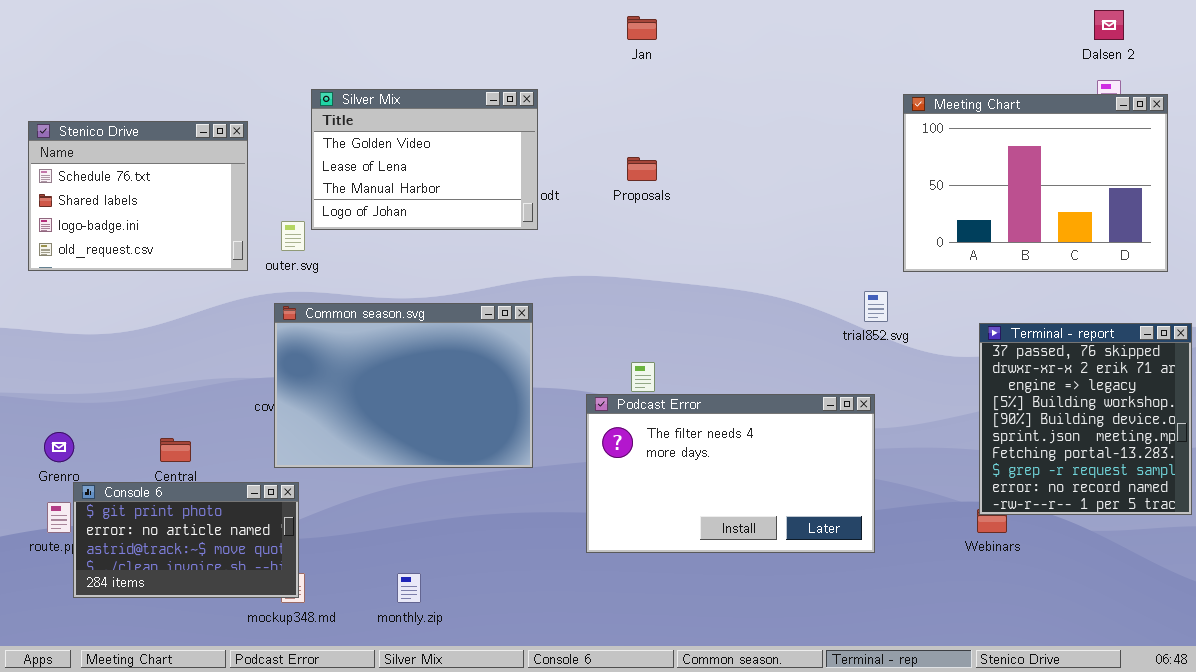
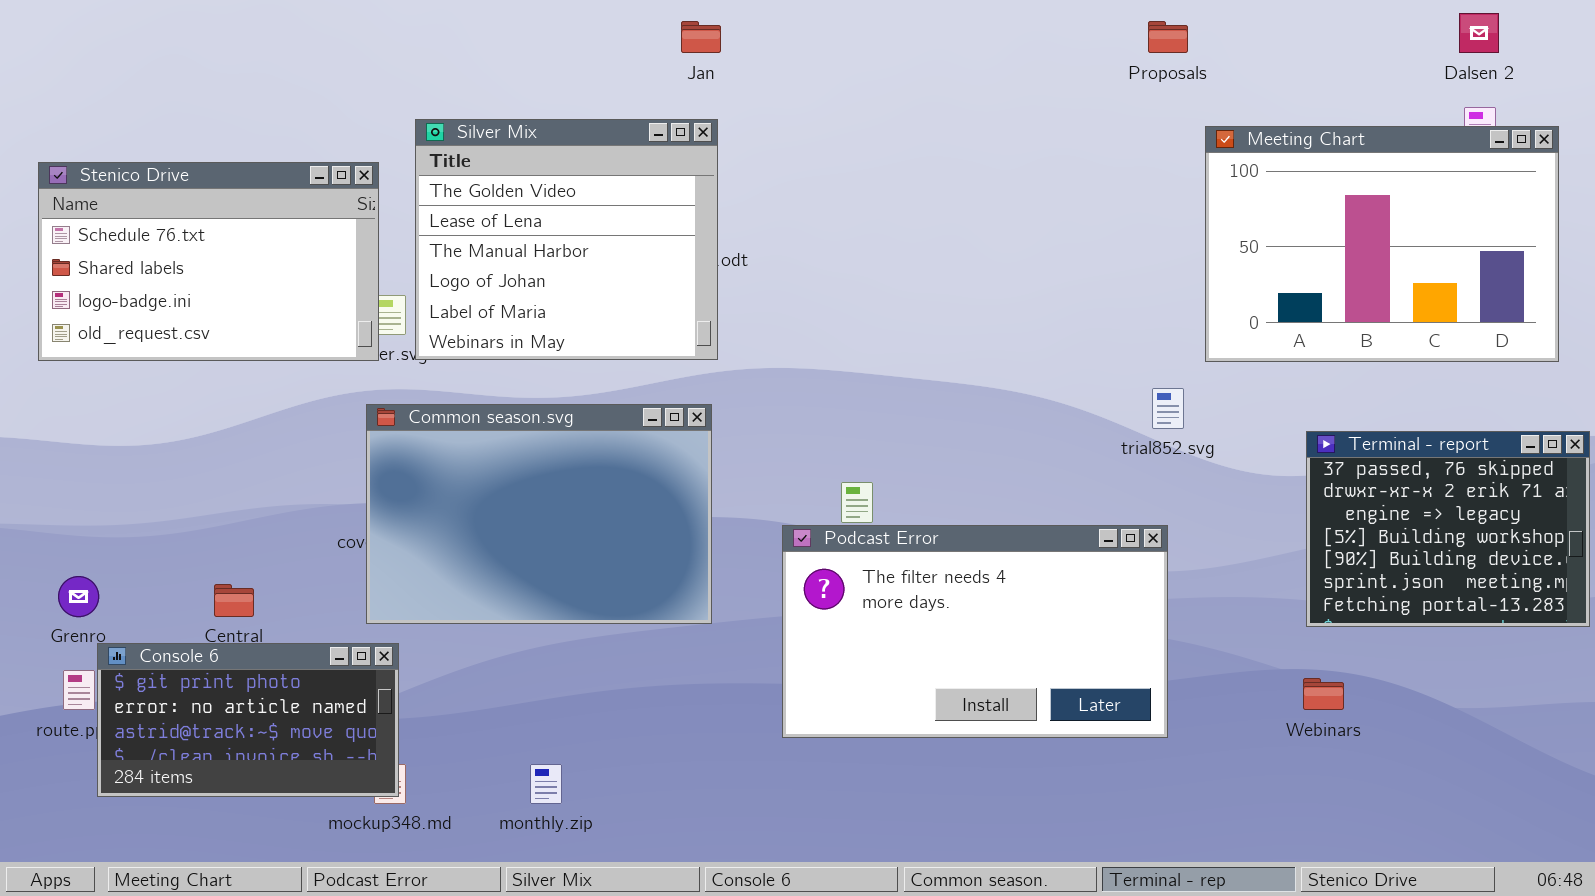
Jan: [627,16,657,40] -> [681,21,721,53], moved
Silver Mix: [311,89,538,230] -> [415,119,718,360], resized
Stenico Drive: [28,121,248,271] -> [38,162,379,361], resized
Proposals: [627,157,657,181] -> [1148,21,1188,53], moved
Terminal - report: [979,323,1192,515] -> [1306,431,1590,627], resized

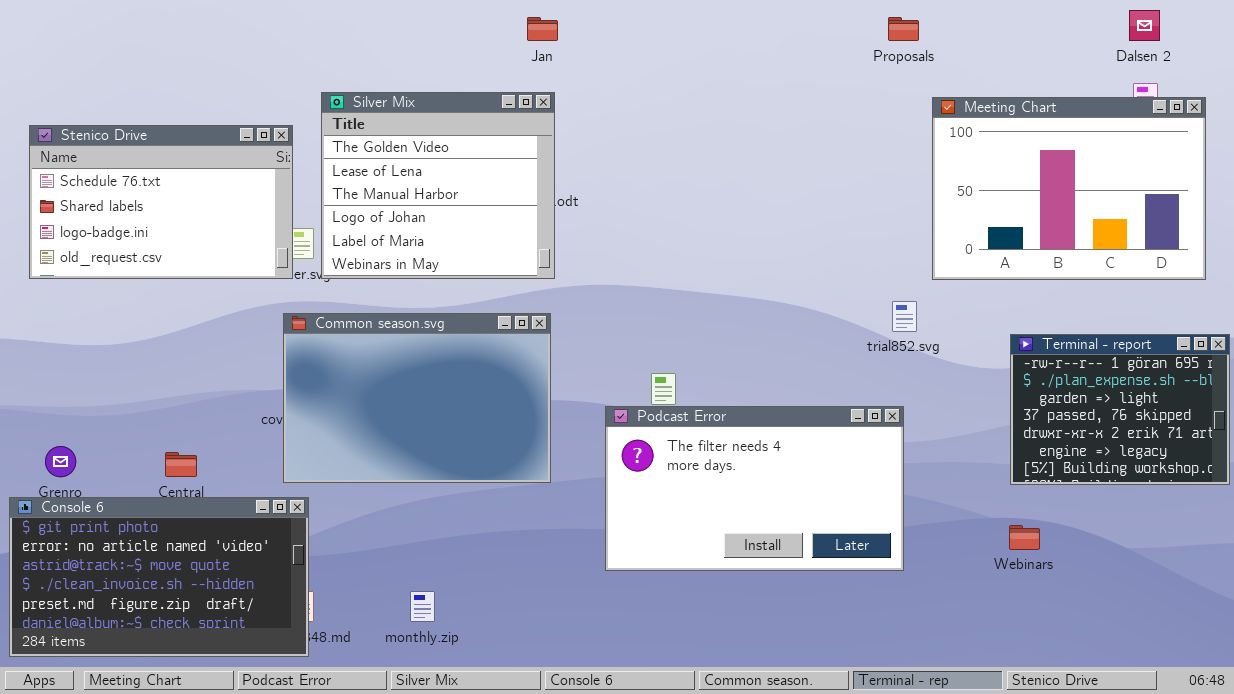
Terminal - report: [1306,431,1590,627] -> [1010,334,1230,485], scrolled up 3 rows
Console 6: [97,643,399,797] -> [9,497,309,657], resized

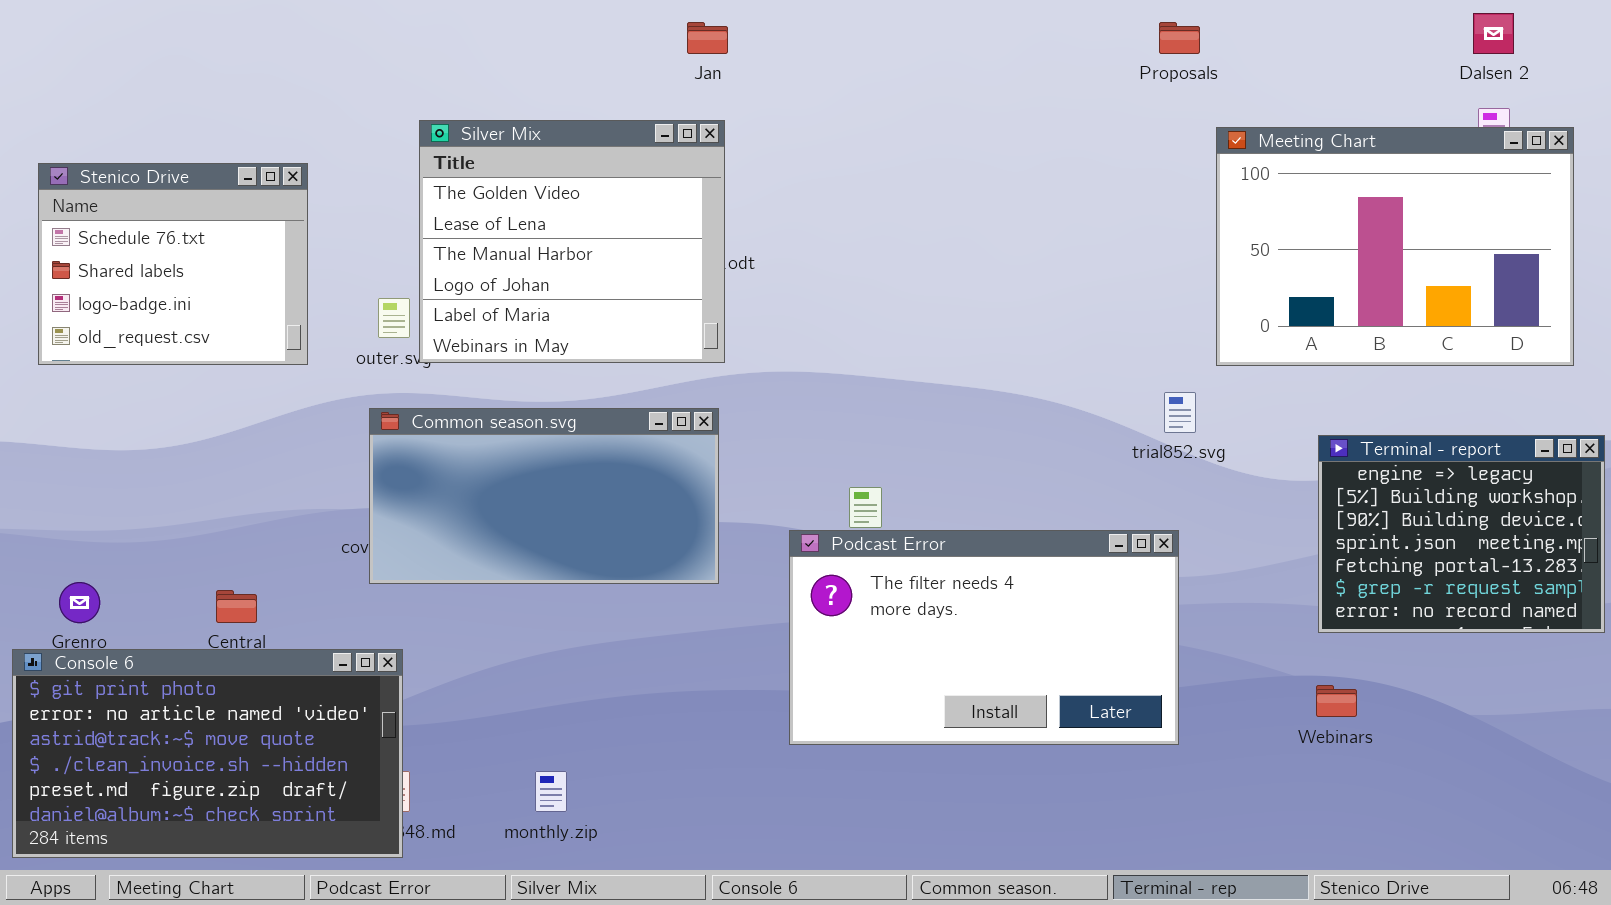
Stenico Drive: [29,125,293,279] -> [38,163,308,365], resized
Common season.svg: [283,313,551,483] -> [369,408,719,584], resized
Terminal - report: [1010,334,1230,485] -> [1318,435,1605,633], scrolled down 5 rows

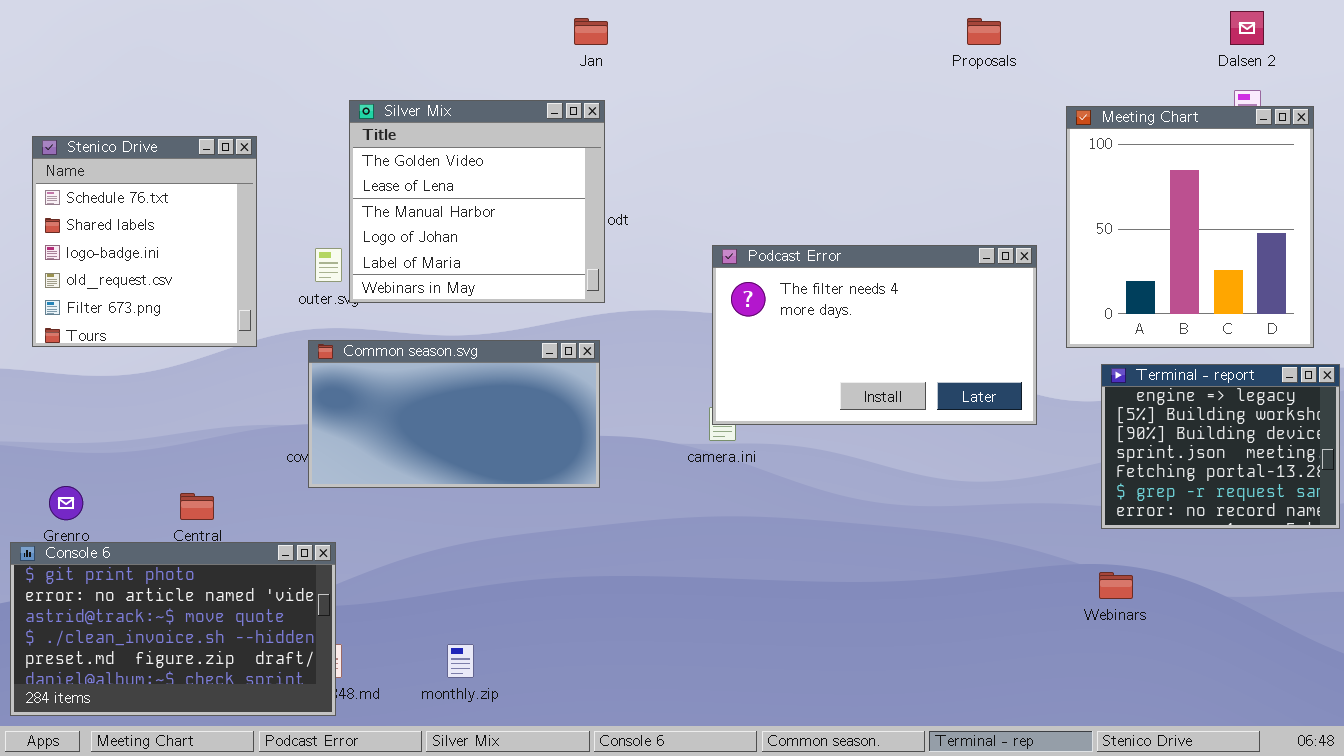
Meeting Chart: [1216,127,1574,366] -> [1066,106,1314,348], resized
Stenico Drive: [38,163,308,365] -> [32,136,257,347], resized
Podcast Error: [789,530,1179,745] -> [712,245,1037,425], moved

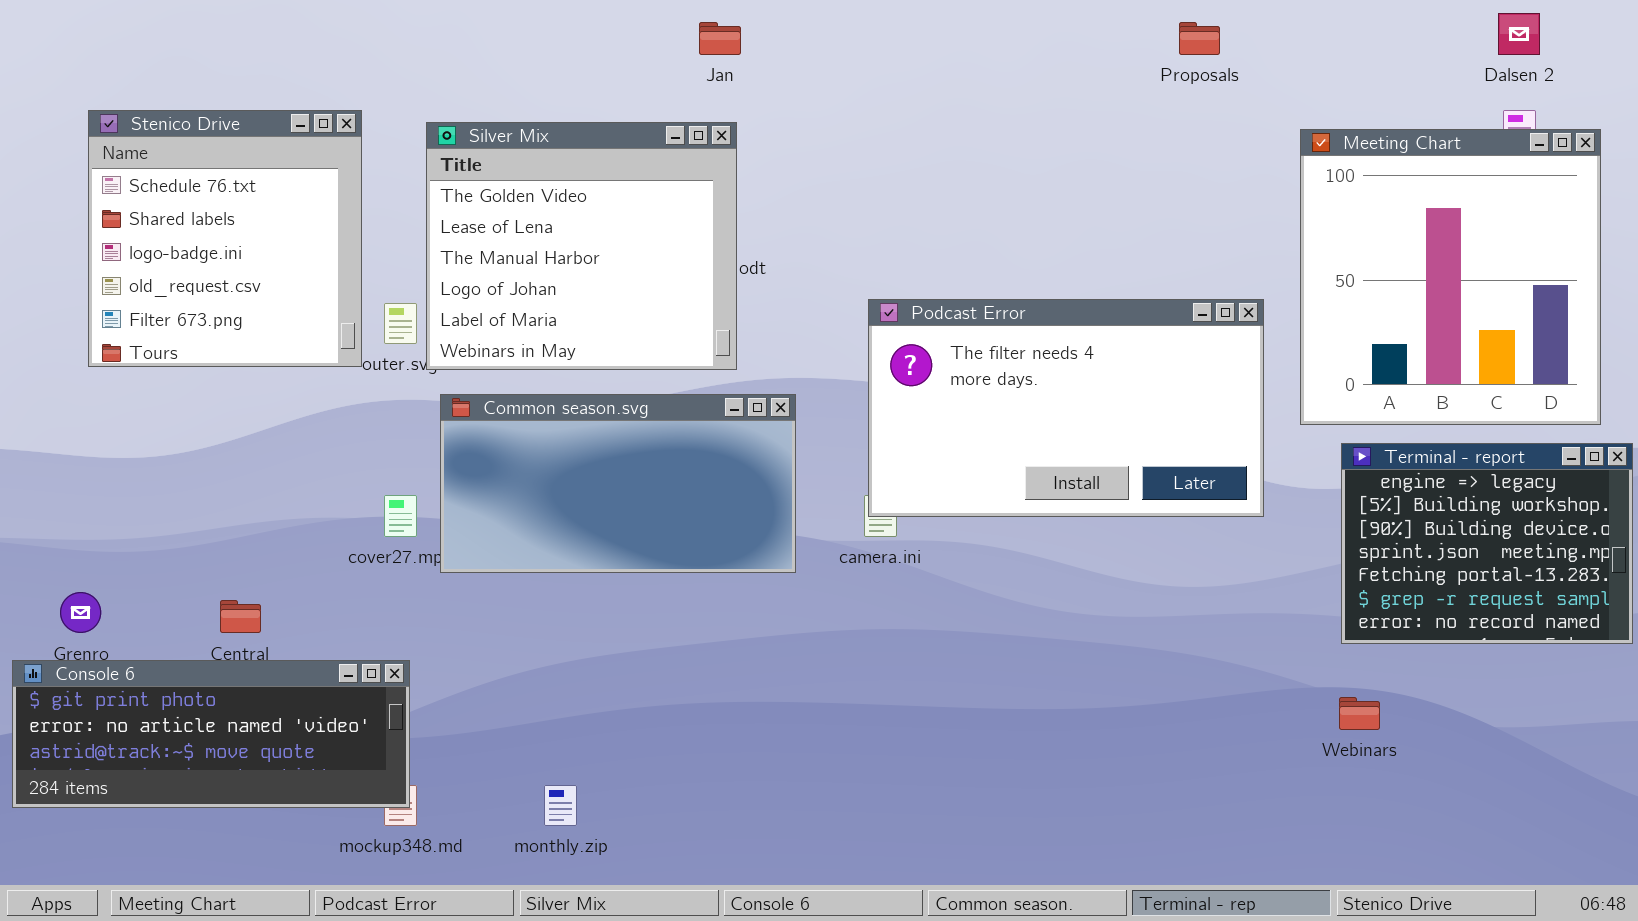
Stenico Drive: [32,136,257,347] -> [88,110,362,367], moved
Common season.svg: [308,340,600,488] -> [440,394,796,573], moved
Console 6: [10,542,336,716] -> [12,660,410,808], resized

